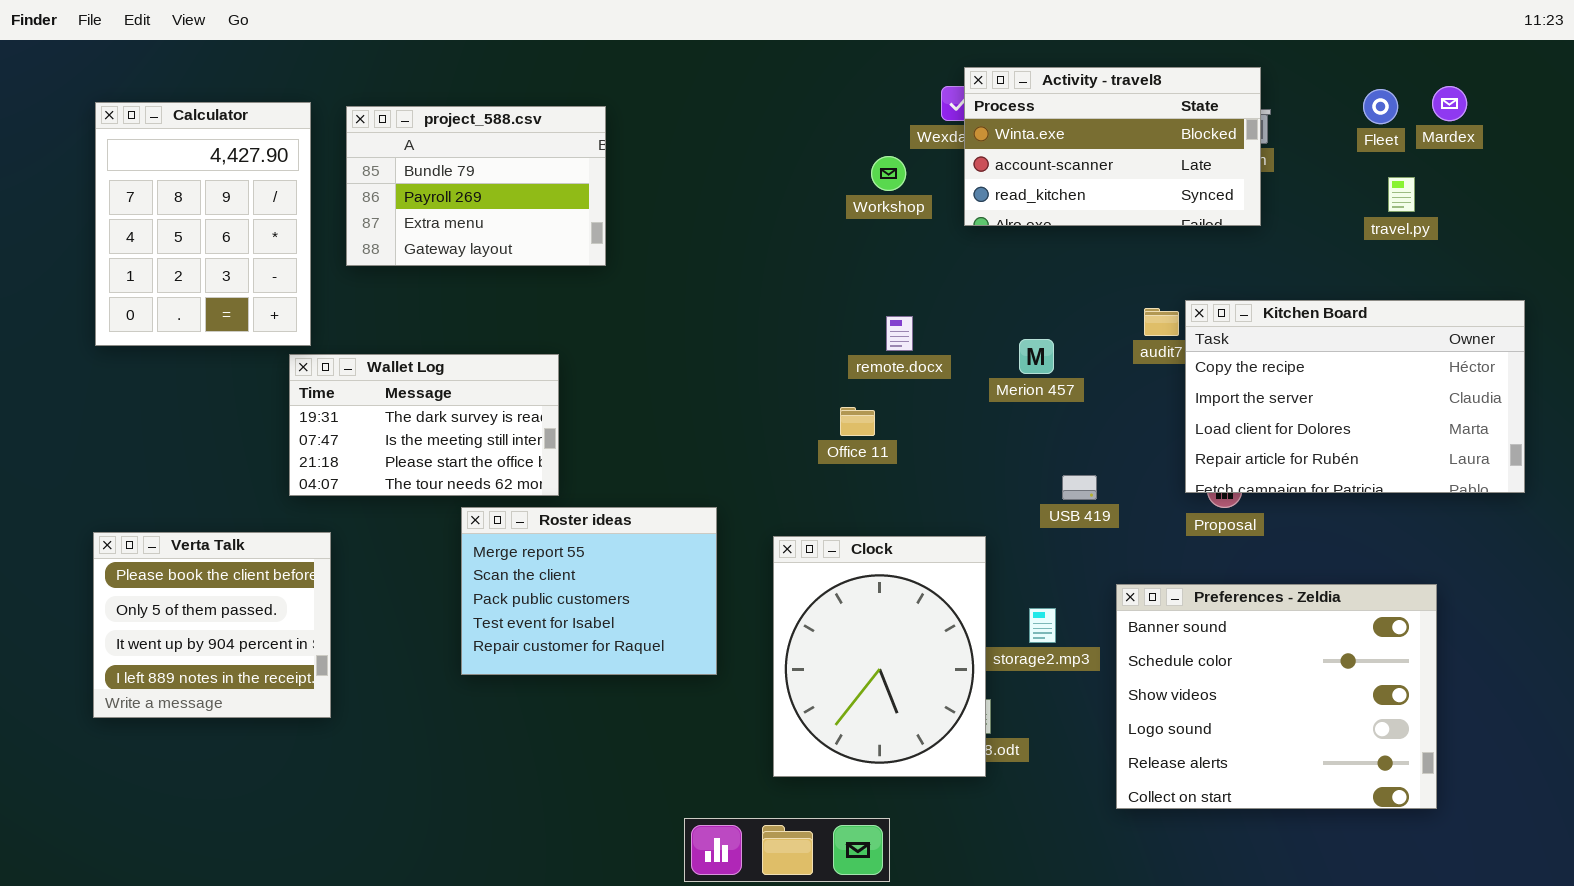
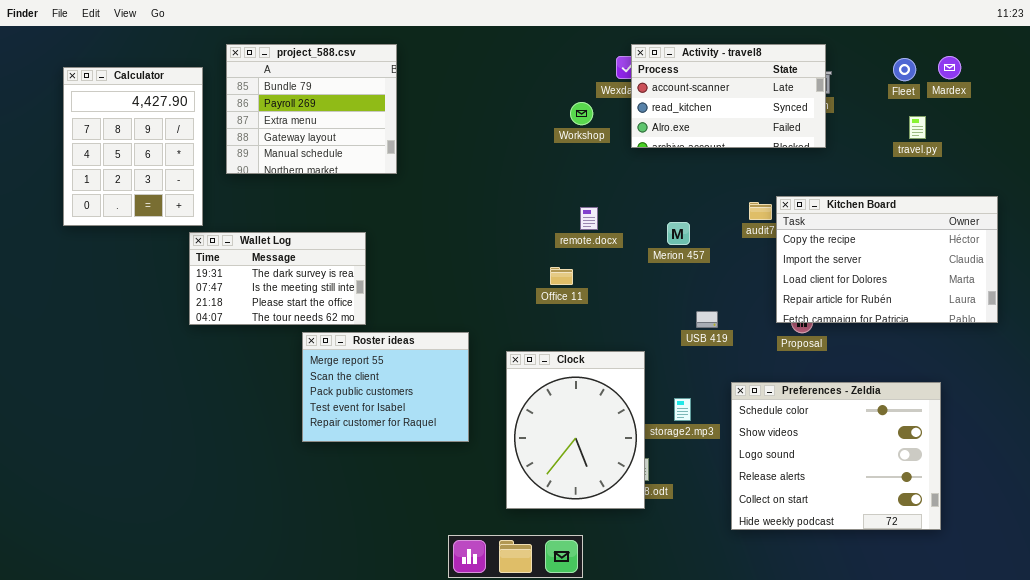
Activity - travel8: [964,67,1261,226] -> [631,44,826,148], scrolled down 1 row
project_588.csv: [346,106,606,266] -> [226,44,397,174], resized
Verta Talk: [93,532,331,718] -> none, closed
Preferences - Zeldia: [1116,584,1437,809] -> [731,382,941,530], scrolled down 1 row

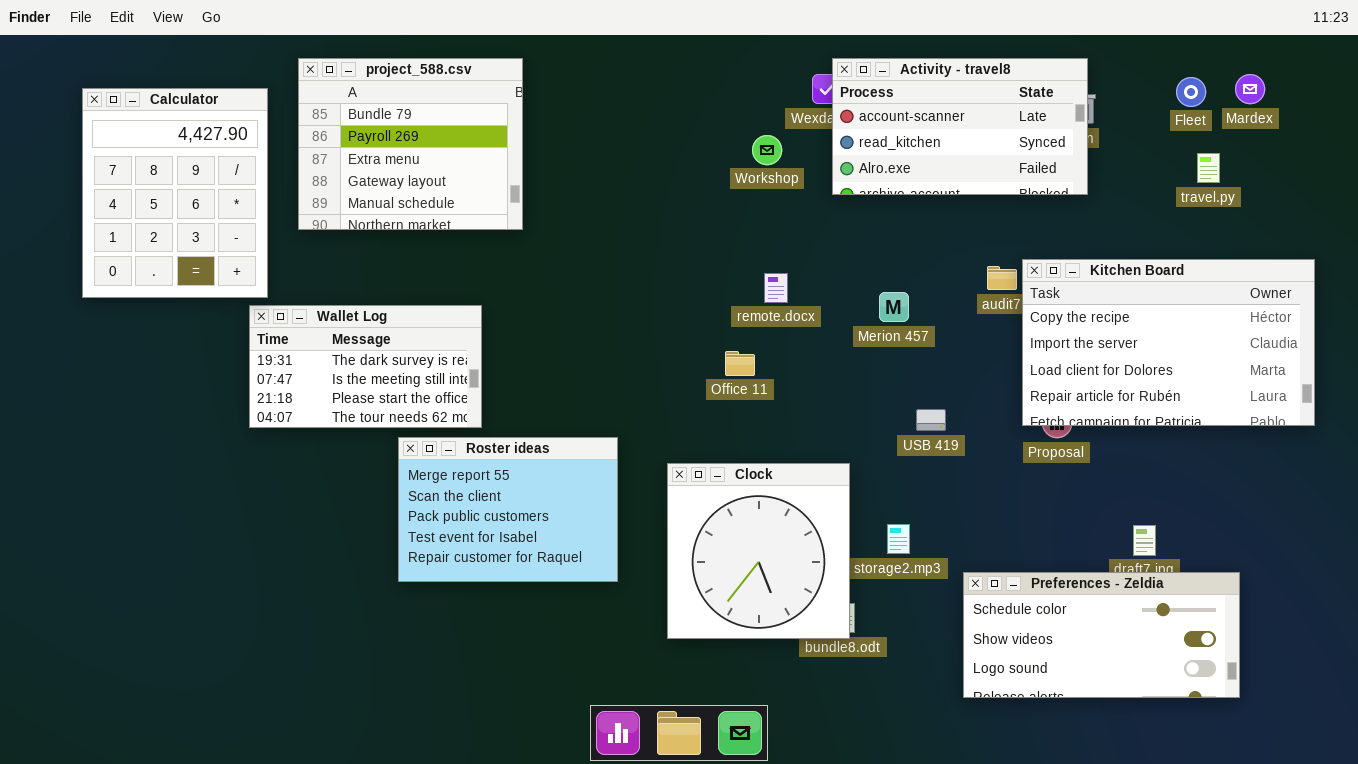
Clock: [506,351,645,509] -> [667,463,850,639], resized
Preferences - Zeldia: [731,382,941,530] -> [963,572,1240,698], resized

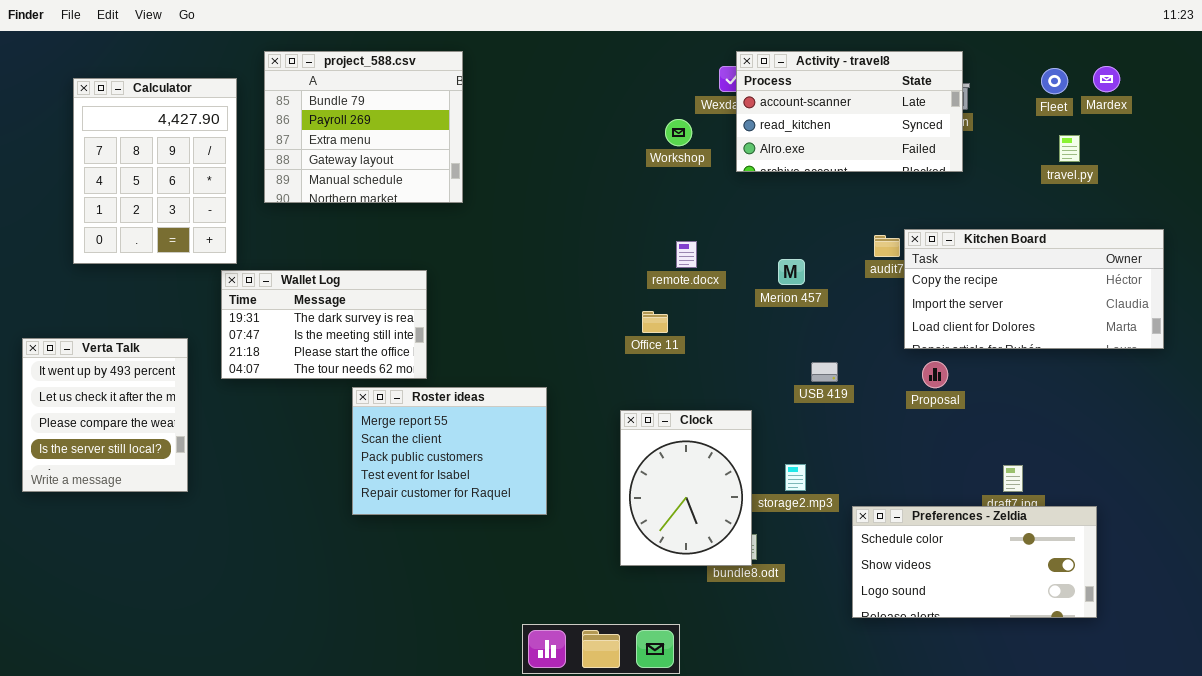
Kitchen Board: [1022,259,1315,426] -> [904,229,1164,349], resized
Verta Talk: none -> [22,338,188,492], opened
Clock: [667,463,850,639] -> [620,410,752,566], resized

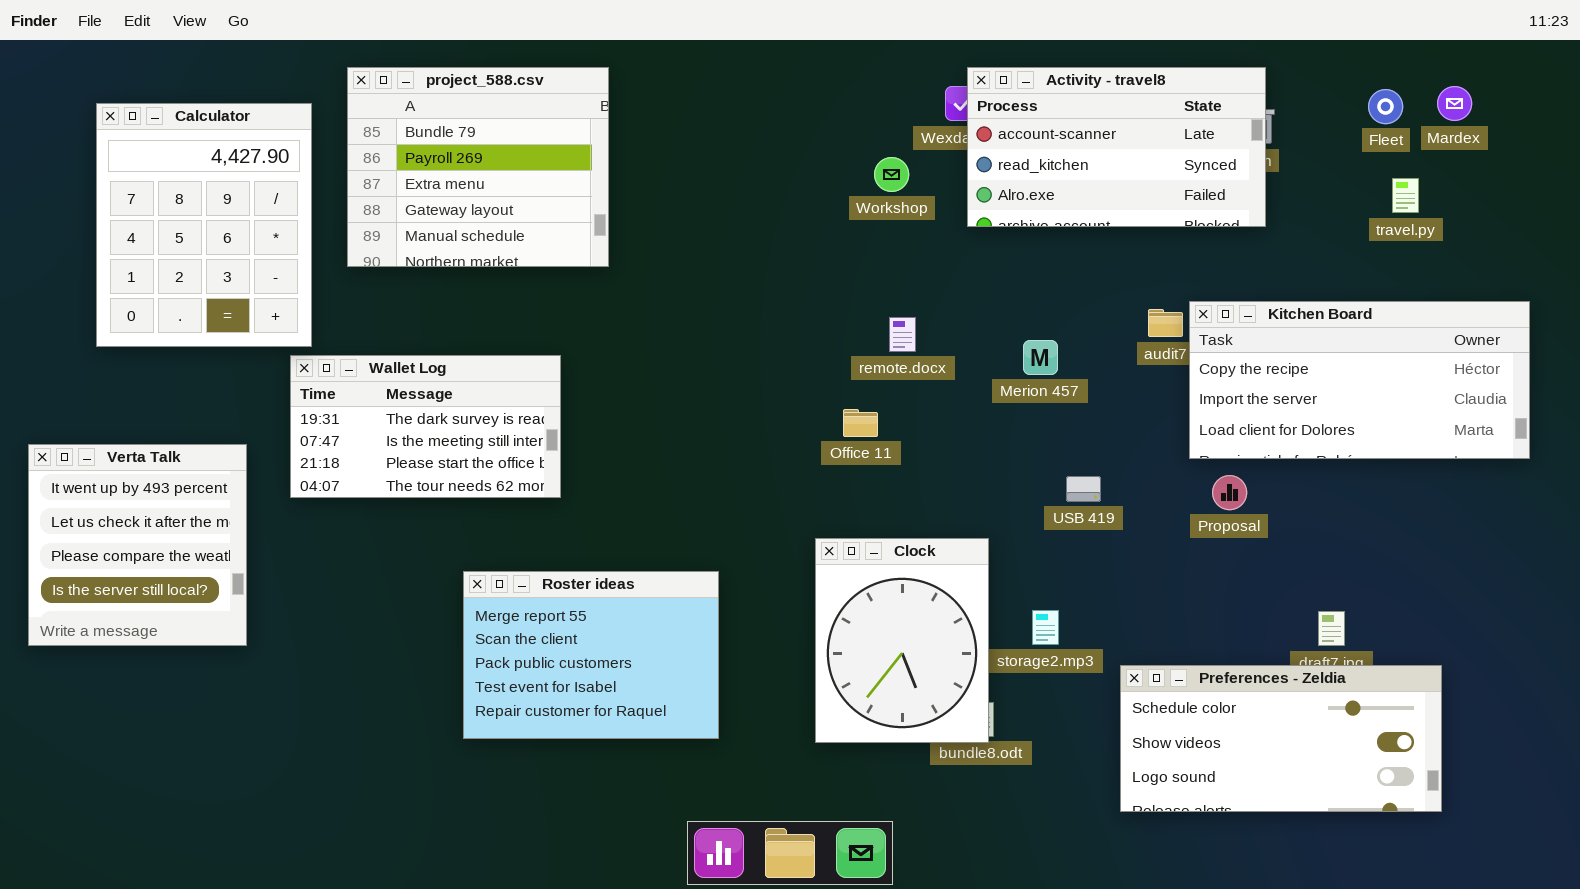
Roster ideas: [352,387,547,515] -> [463,571,719,739], moved

